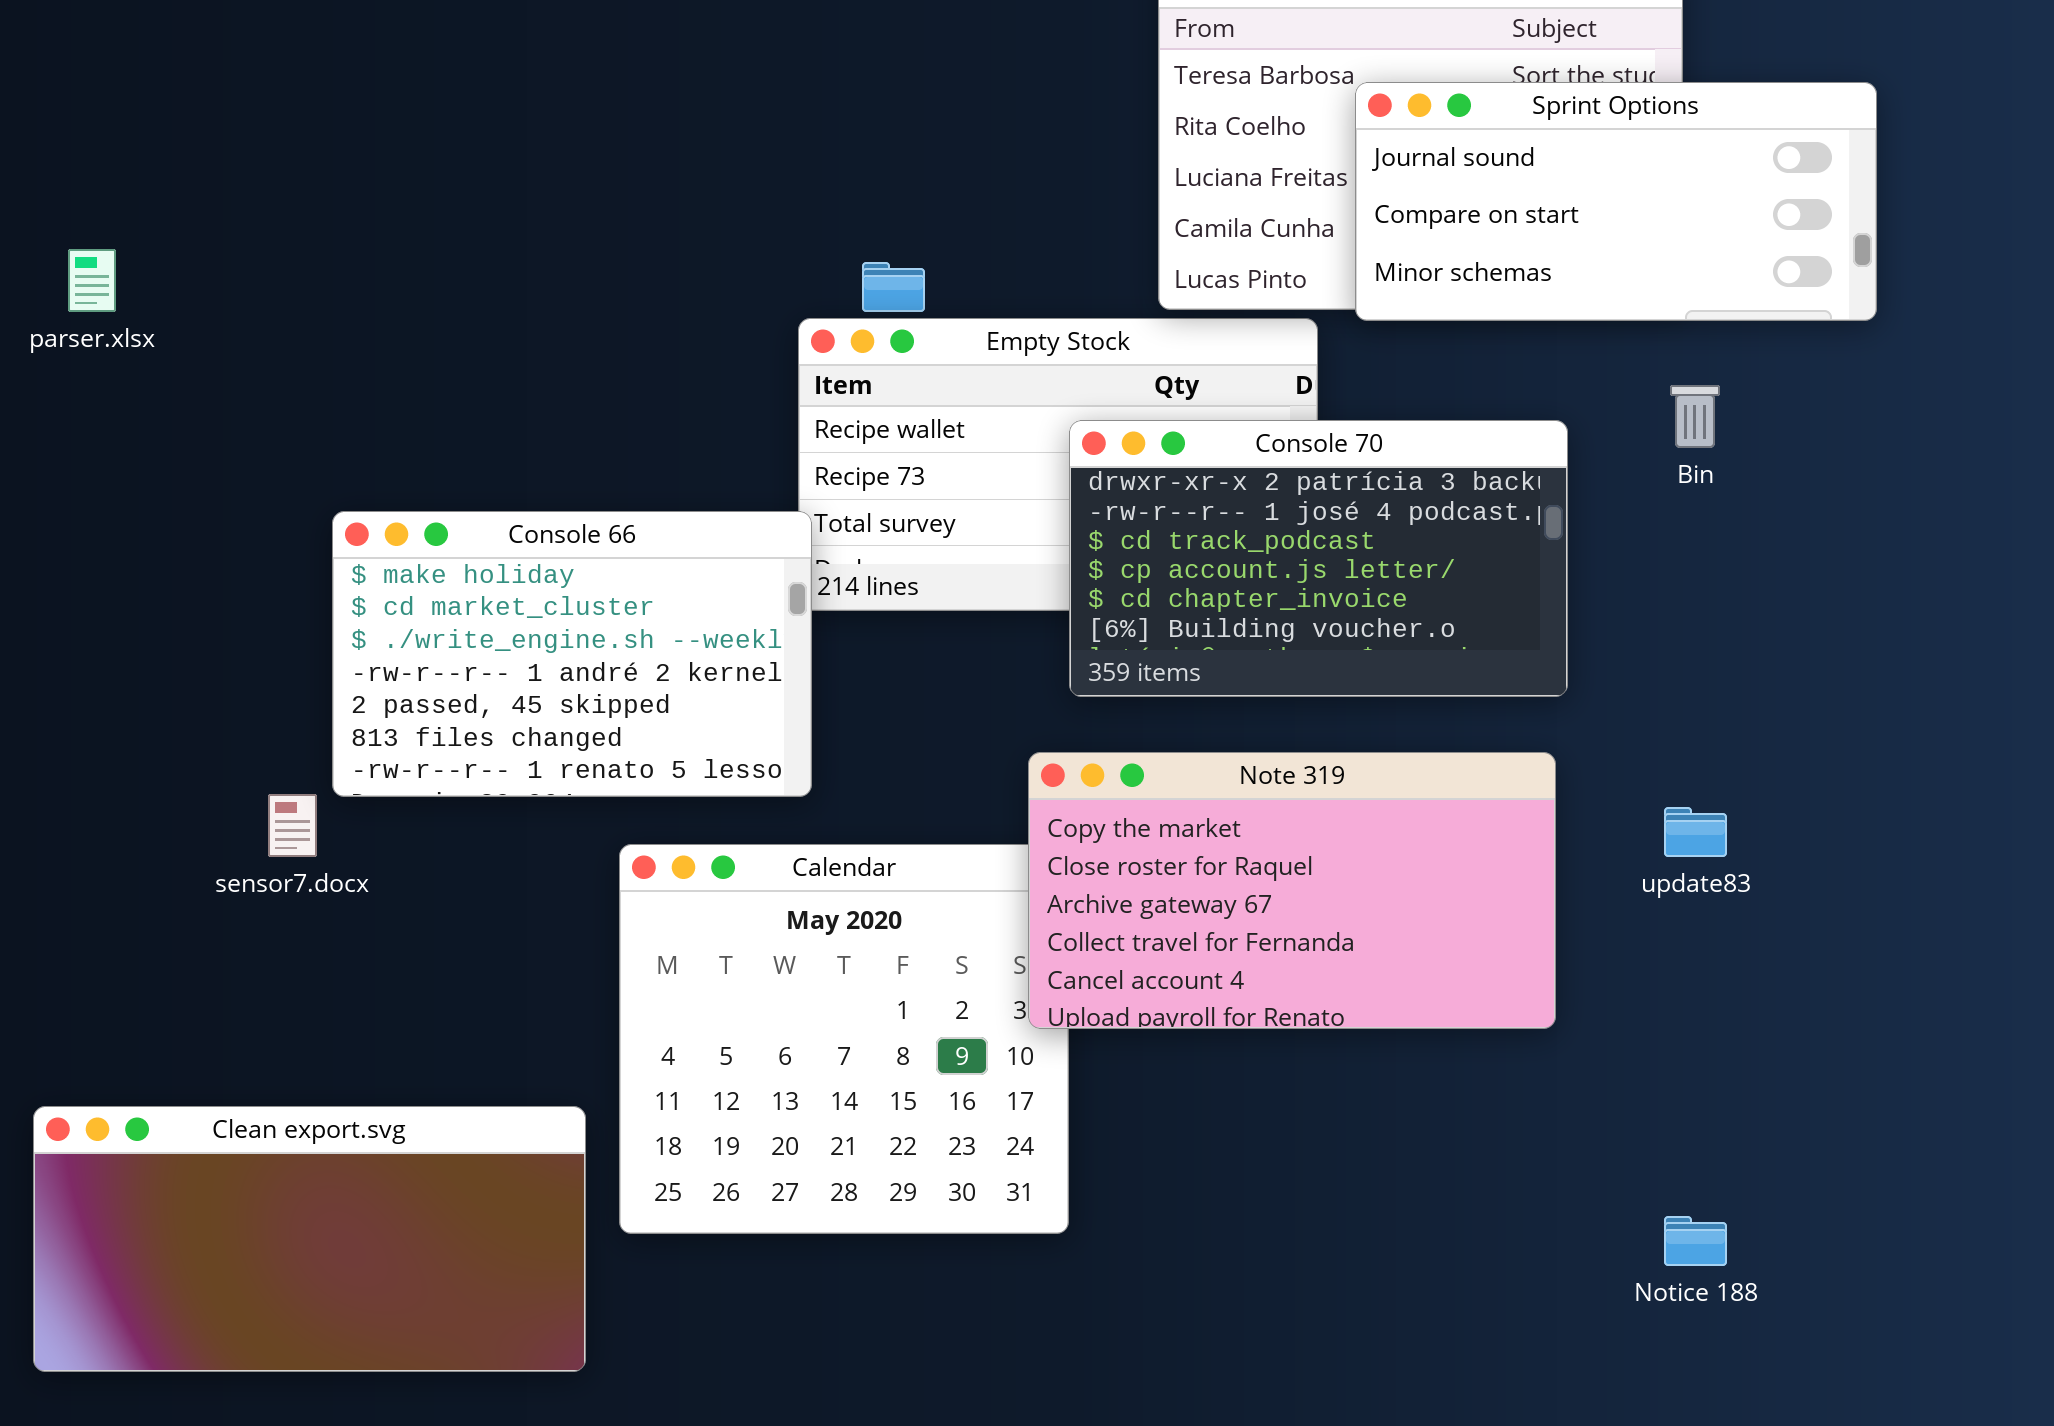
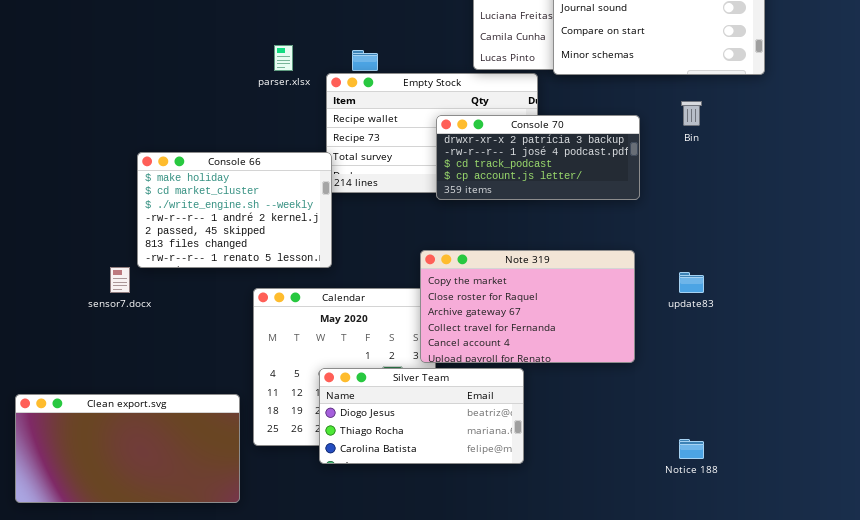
parser.xlsx: [68,249,116,312] -> [274,45,293,71], moved
Console 70: [1069,420,1568,697] -> [436,115,640,200], resized
Silver Team: none -> [319,368,524,464], opened

